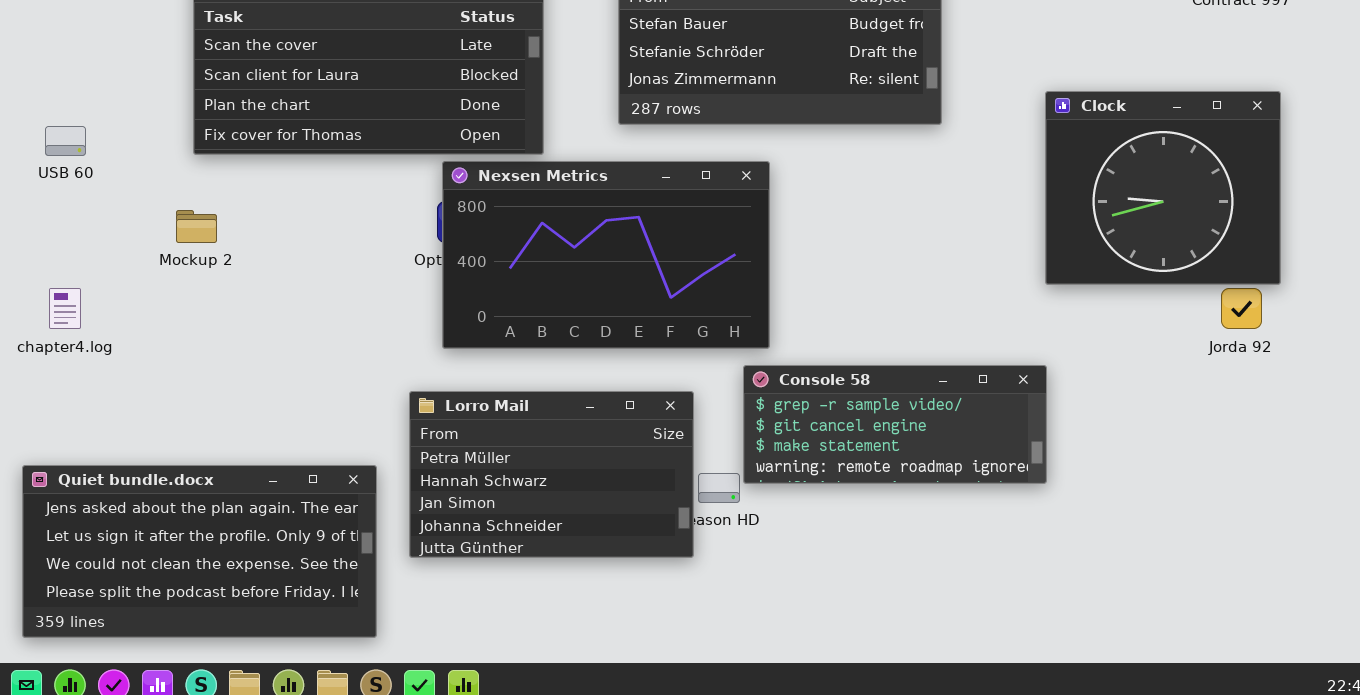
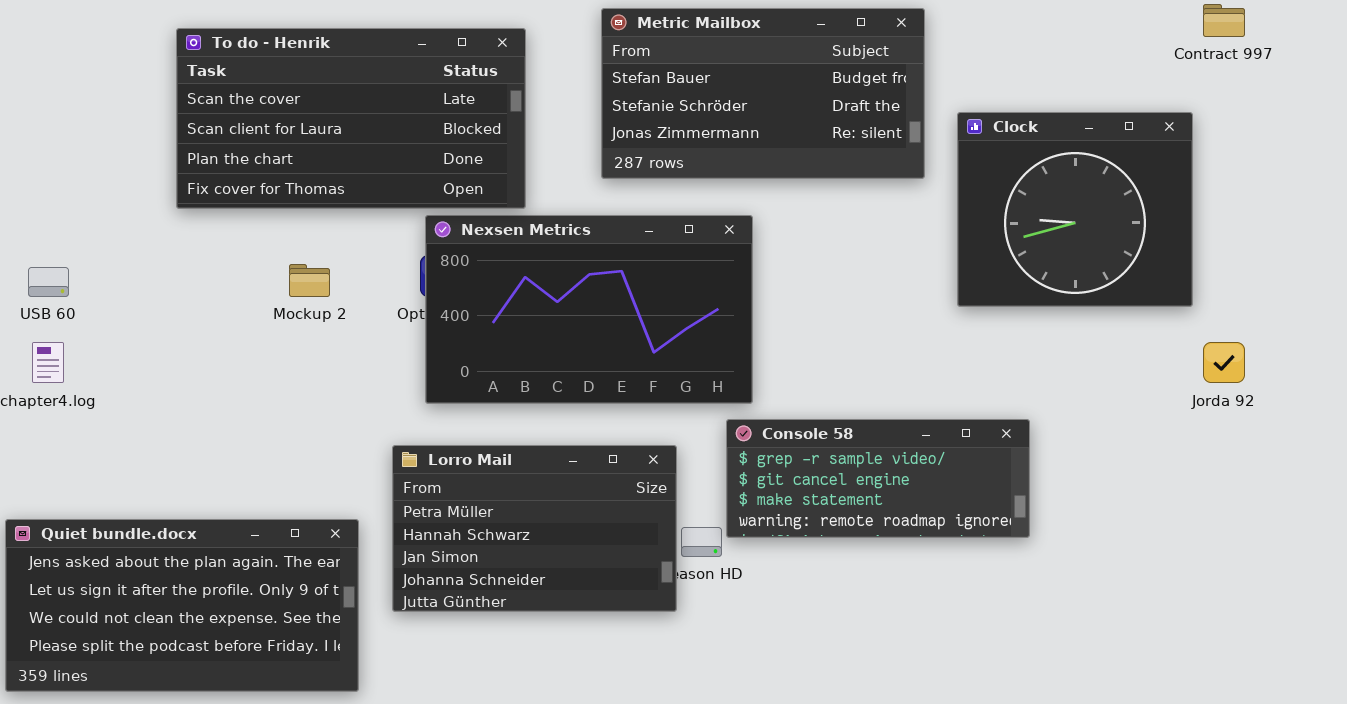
Clock: [1045,91,1281,285] -> [957,112,1193,307], moved
USB 60: [45,126,86,156] -> [28,267,69,297], moved
Mockup 2: [176,210,217,243] -> [289,264,330,297], moved

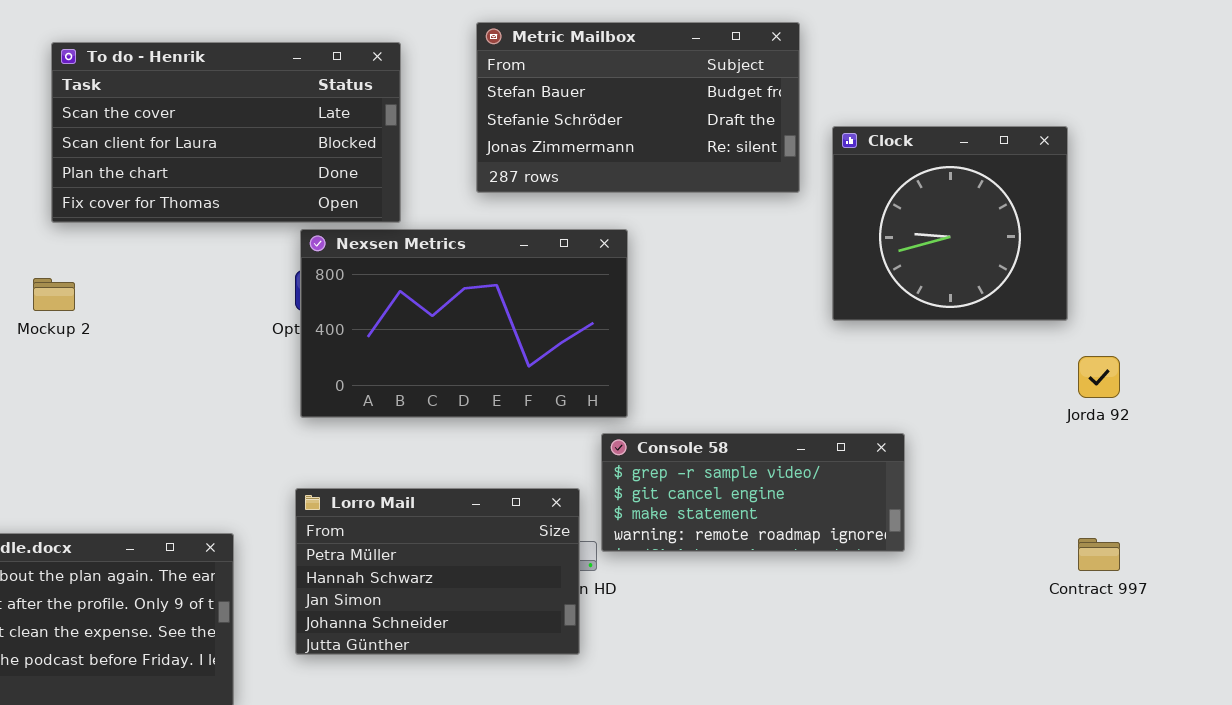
Contract 997: [1203,4,1245,37] -> [1078,538,1120,571], moved
Mockup 2: [289,264,330,297] -> [33,278,75,311], moved
Lorro Mail: [392,445,677,612] -> [295,488,580,655], moved

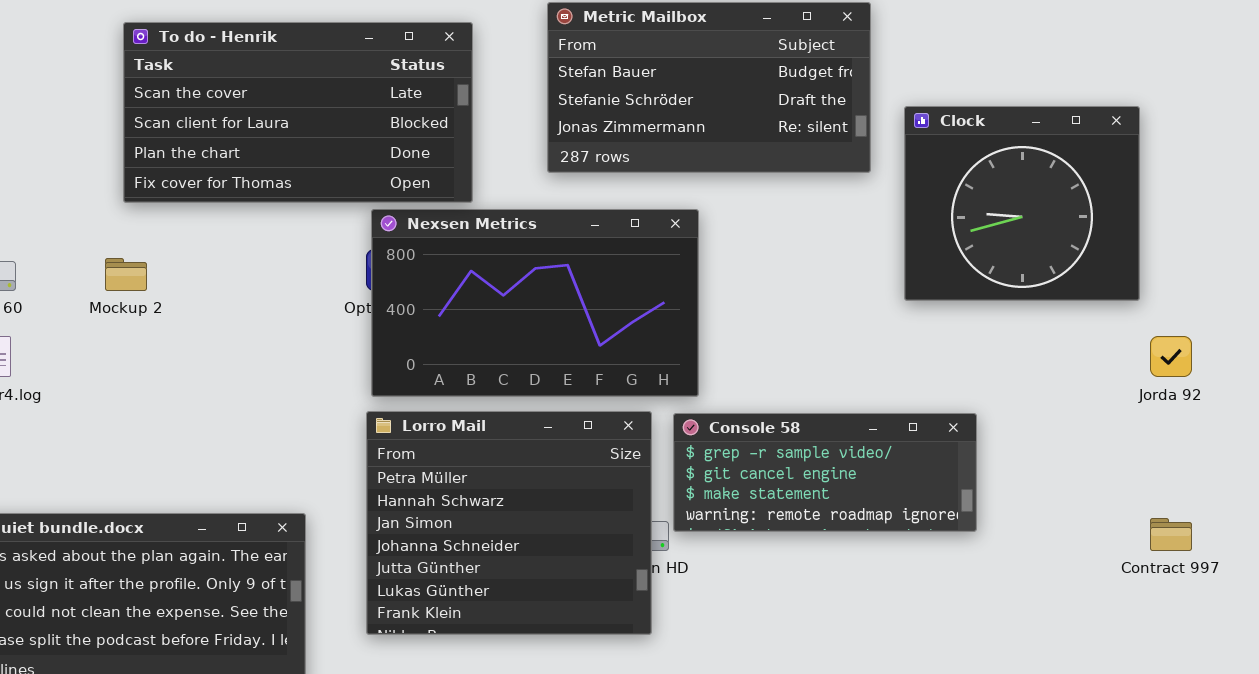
Lorro Mail: [295,488,580,655] -> [366,411,652,635], resized

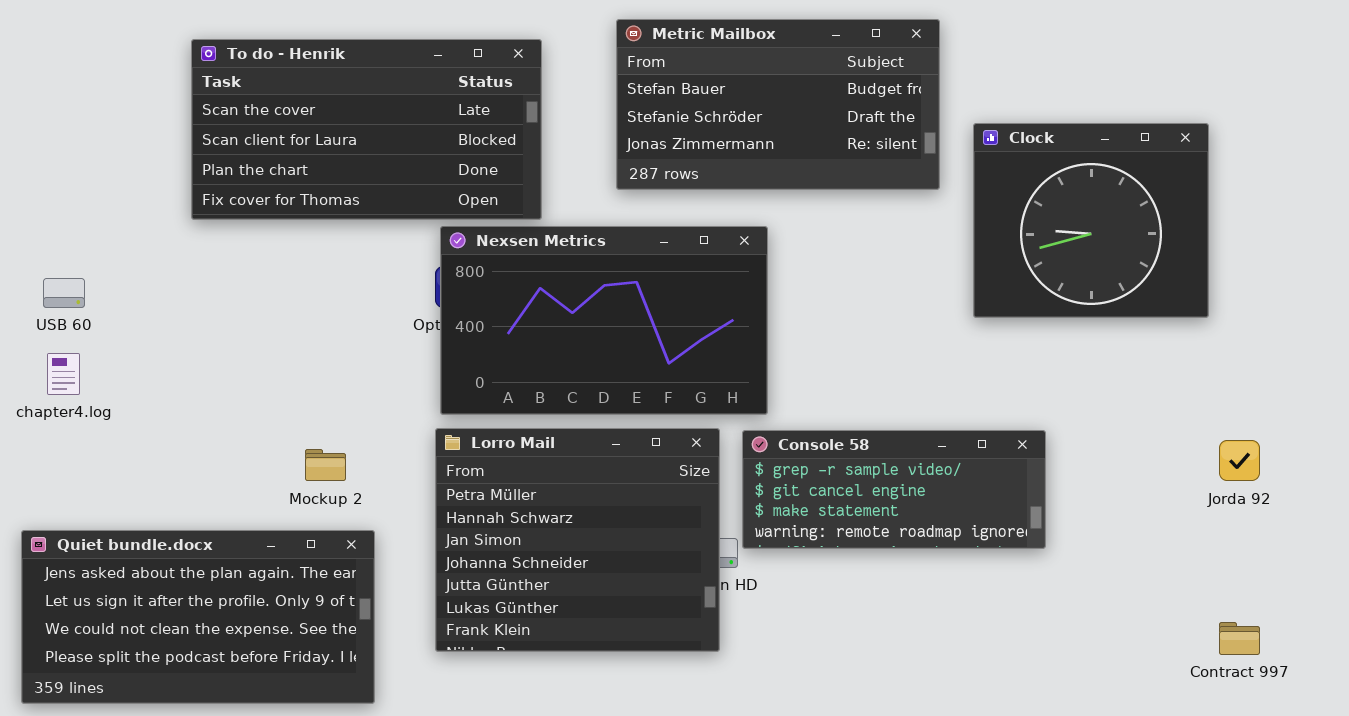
Mockup 2: [105,258,147,291] -> [305,449,346,481], moved
Jorda 92: [1150,336,1192,377] -> [1219,440,1260,481], moved
Contract 997: [1150,518,1192,551] -> [1219,622,1260,655], moved

